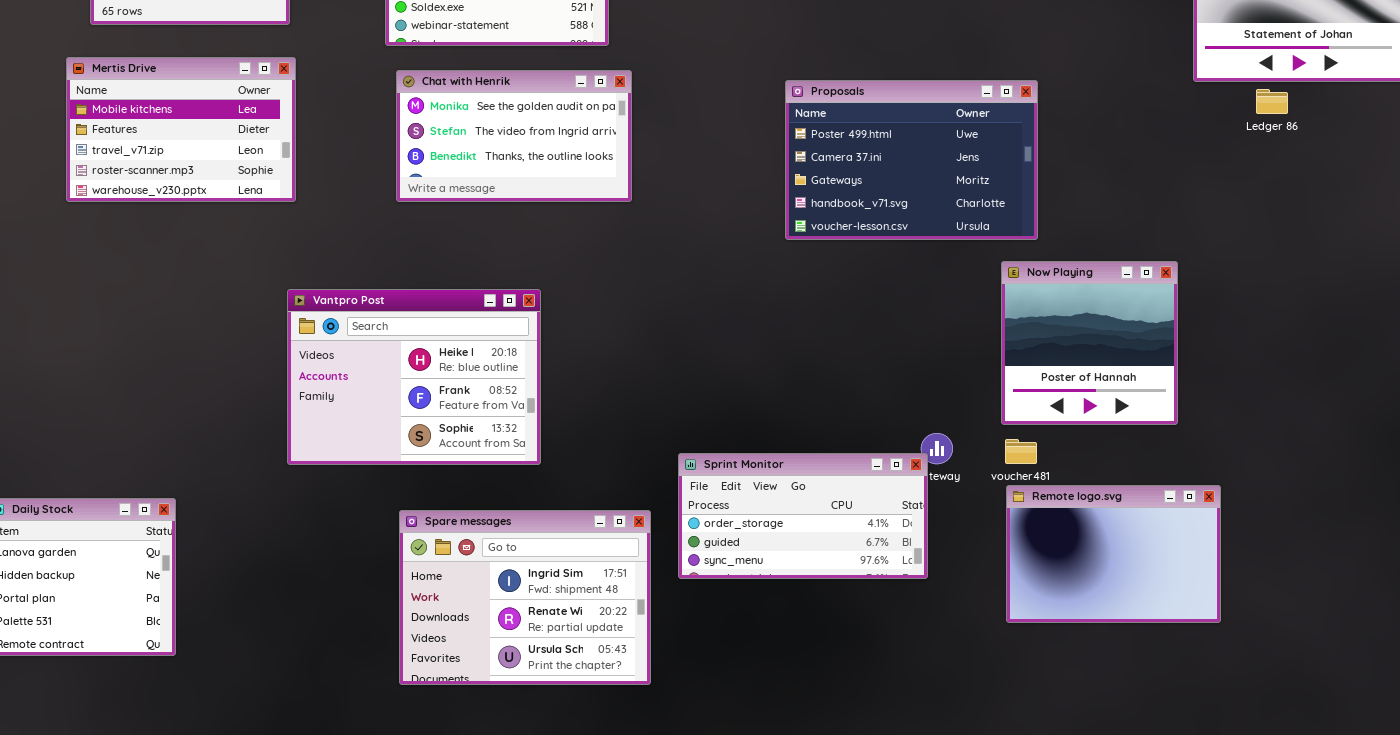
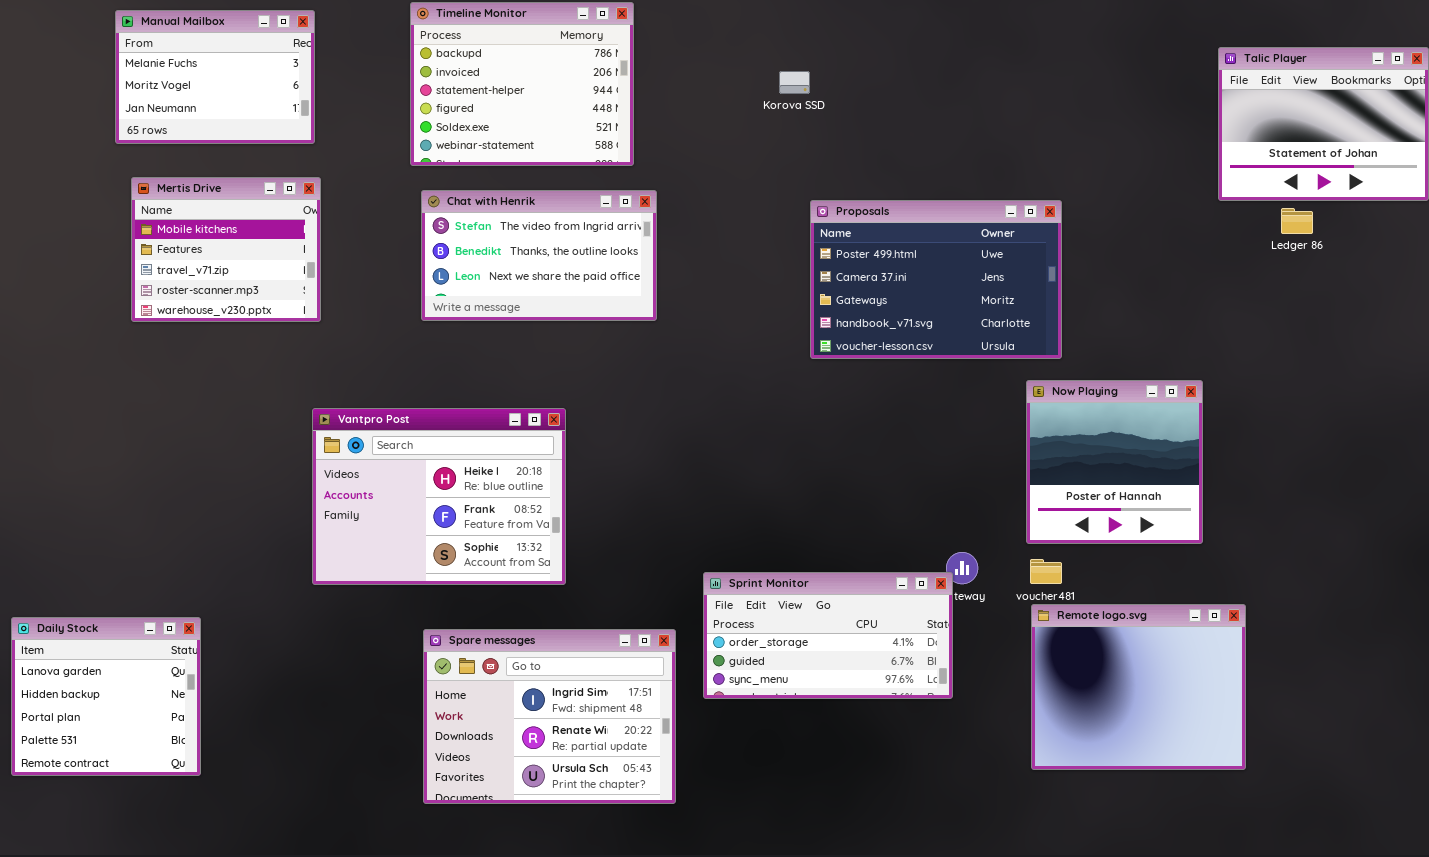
Mertis Drive: [66,57,296,202] -> [131,177,321,322], resized
Chat with Henrik: [396,70,632,202] -> [421,190,657,321], scrolled down 1 row
Remote logo.svg: [1006,485,1221,623] -> [1031,604,1246,770], resized

